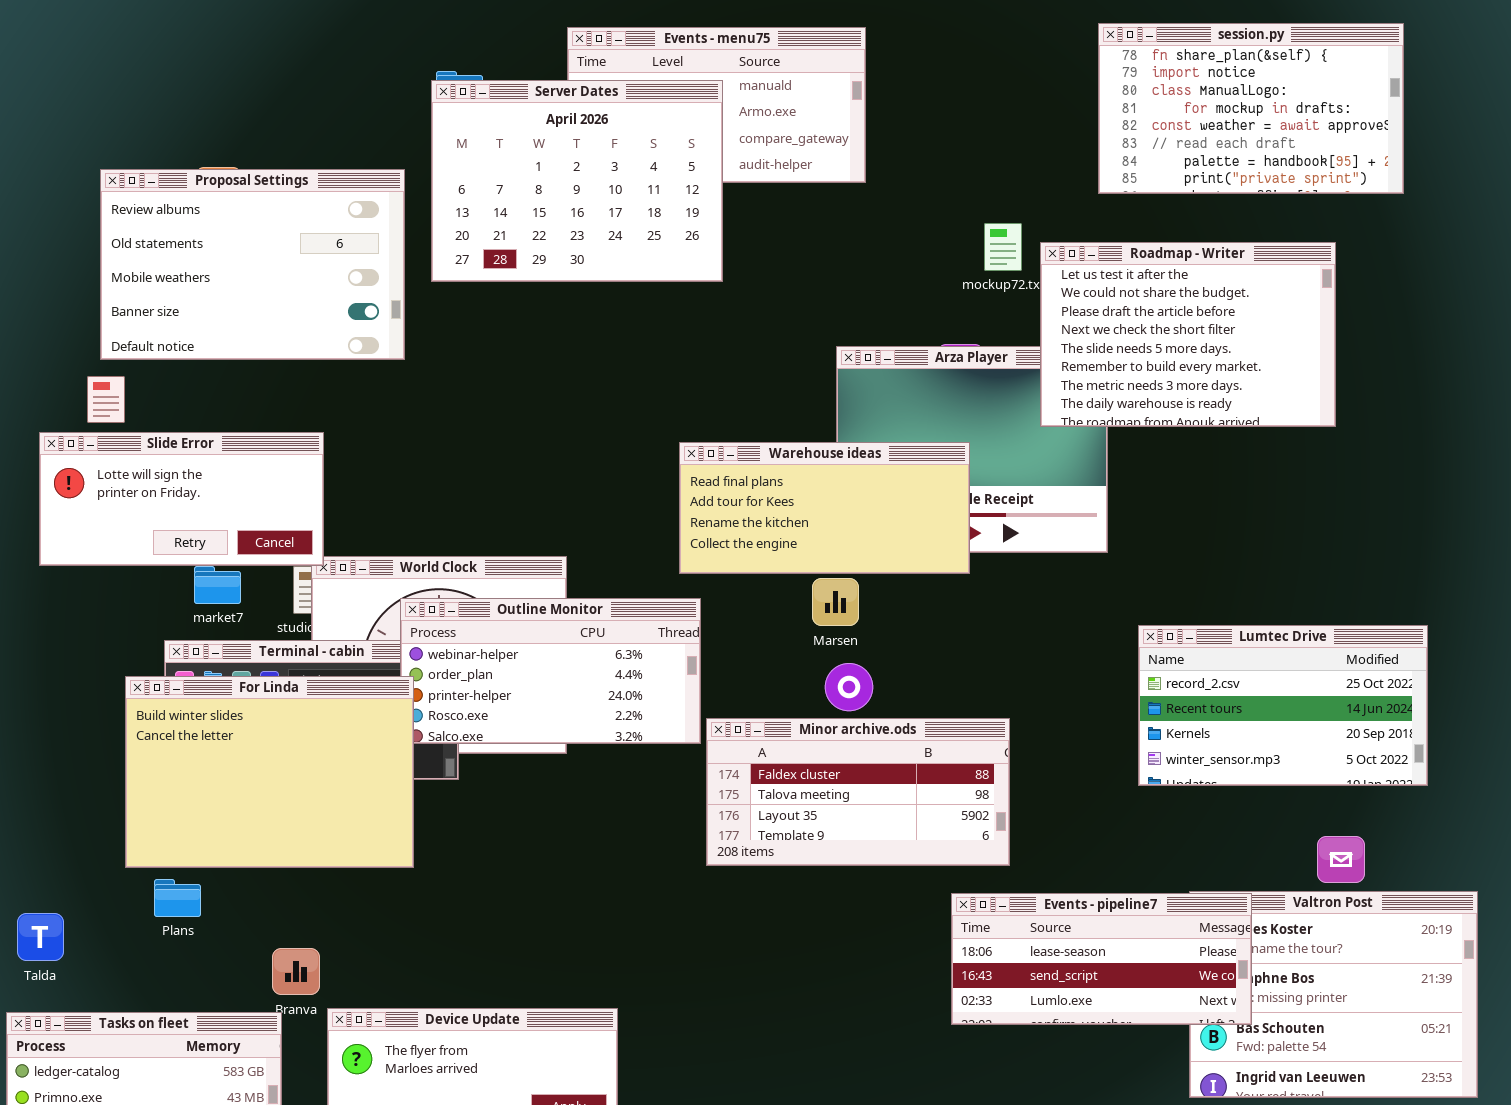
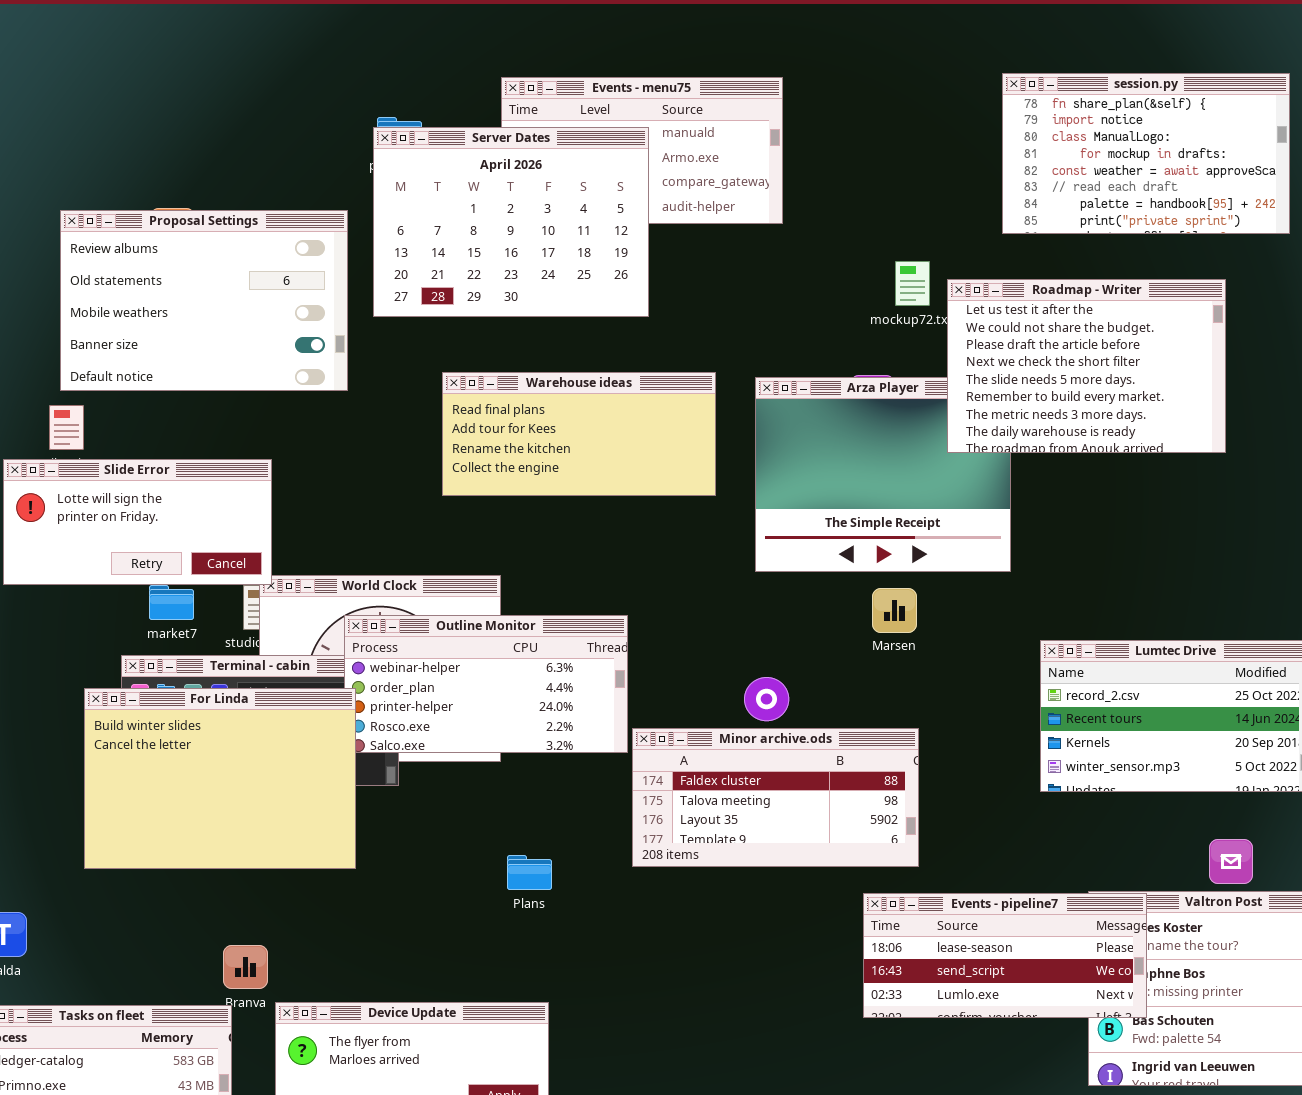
Warehouse ideas: [679,442,970,574] -> [442,372,716,496], moved
Marsen: [812,578,859,626] -> [872,588,917,633], moved
Plans: [154,879,201,917] -> [507,855,552,890], moved

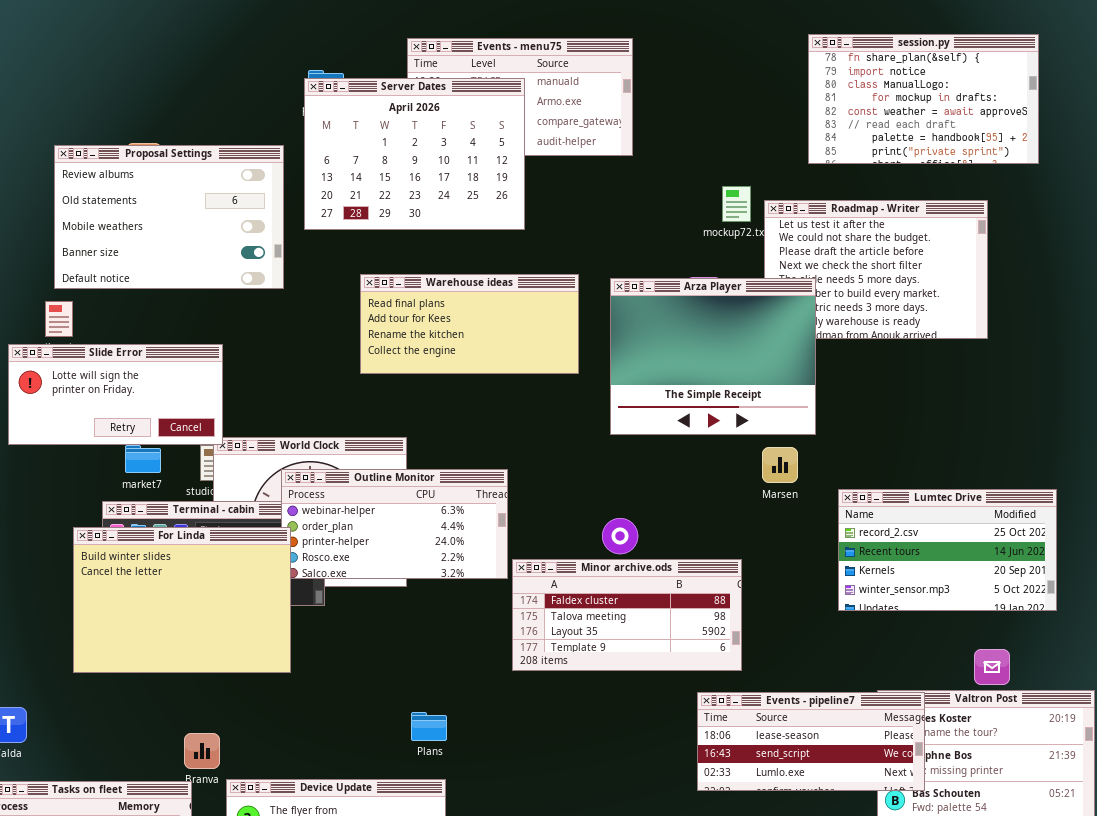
Arza Player: [755,377,1011,572] -> [610,278,816,435], raised
Marsen: [872,588,917,633] -> [762,447,798,483], moved
Plans: [507,855,552,890] -> [411,712,447,741], moved

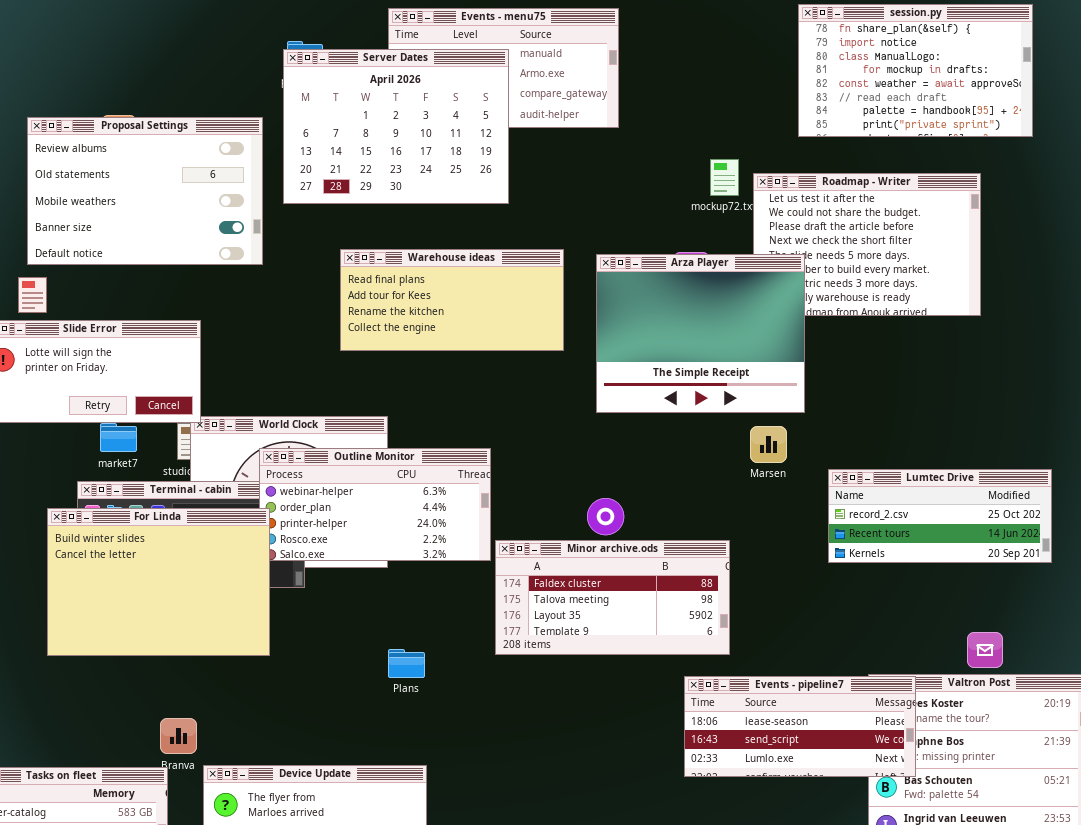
Lumtec Drive: [838,489,1057,611] -> [828,469,1052,563], resized
Plans: [411,712,447,741] -> [388,649,425,678], moved

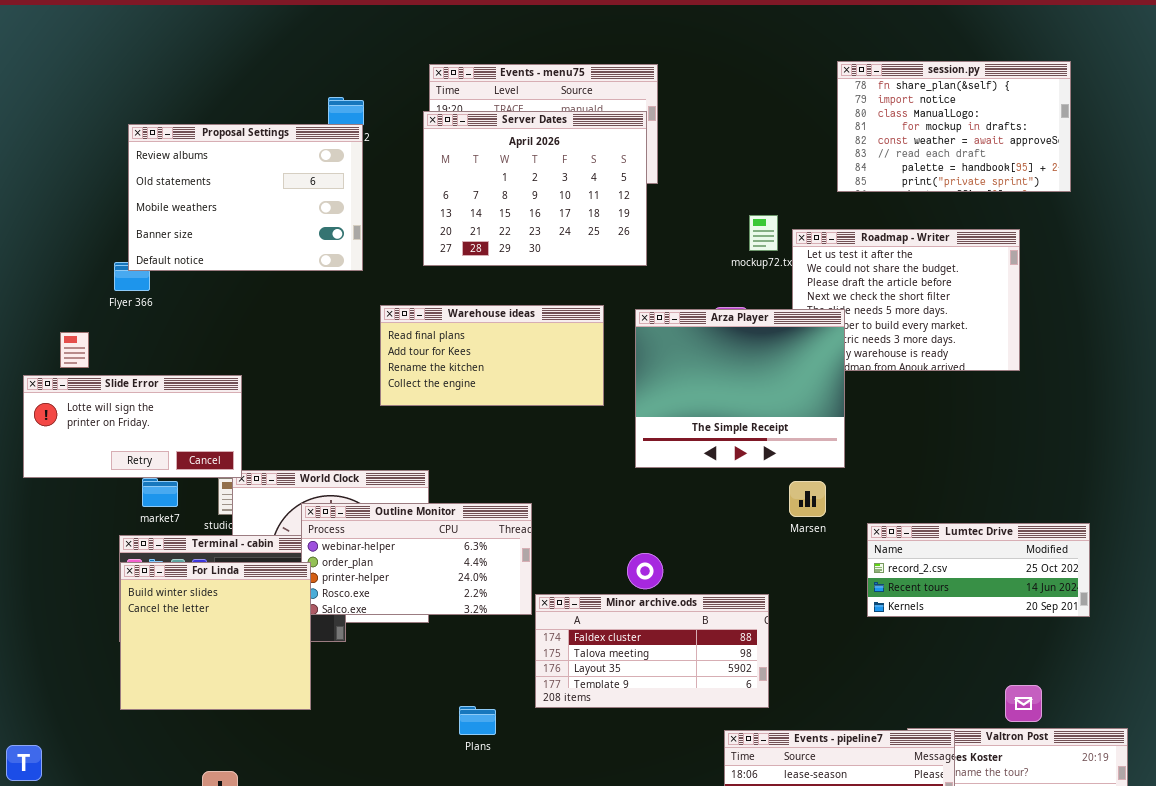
Server Dates: [283,49,509,204] -> [423,111,647,266], moved
Proposal Settings: [27,117,263,265] -> [128,124,363,271], moved
For Linda: [47,508,270,656] -> [120,562,311,710], resized
Plans: [388,649,425,678] -> [459,706,496,735], moved

